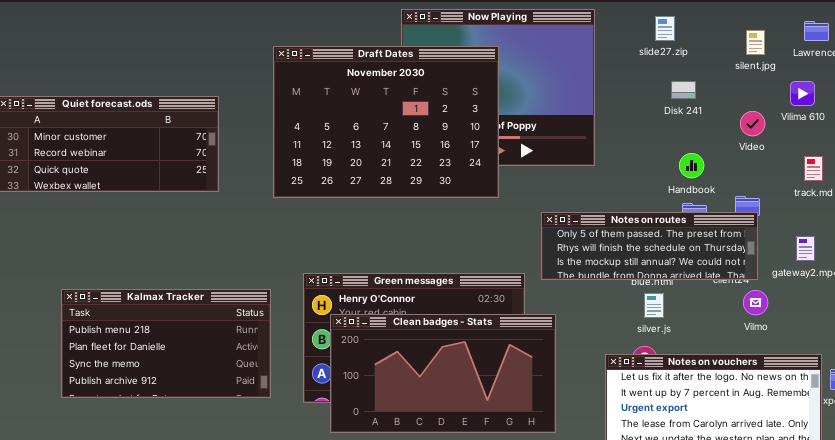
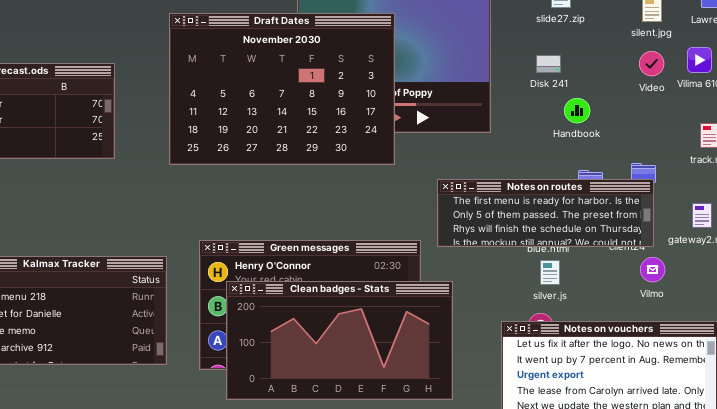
Disk 241: [671,81,696,99] -> [536,55,561,73], moved
Video: [740,111,765,136] -> [639,51,664,76], moved
Handbook: [679,153,704,178] -> [564,98,590,123], moved
Notes on routes: [541,212,758,280] -> [437,179,654,247], scrolled up 1 row

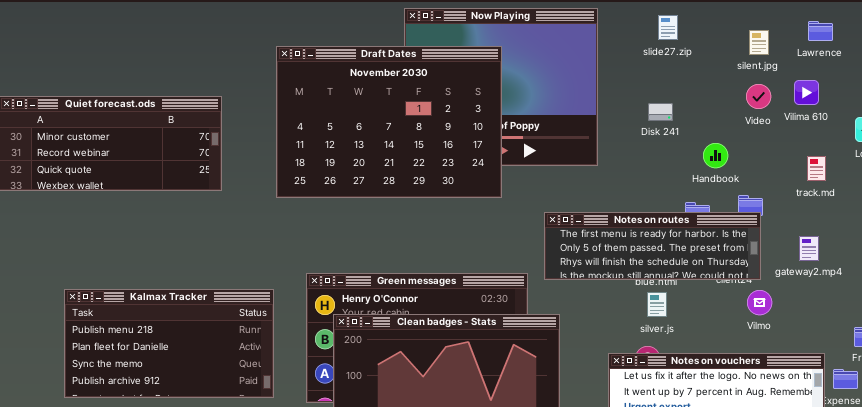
Disk 241: [536,55,561,73] -> [648,103,673,121], moved
Handbook: [564,98,590,123] -> [703,143,728,168], moved

